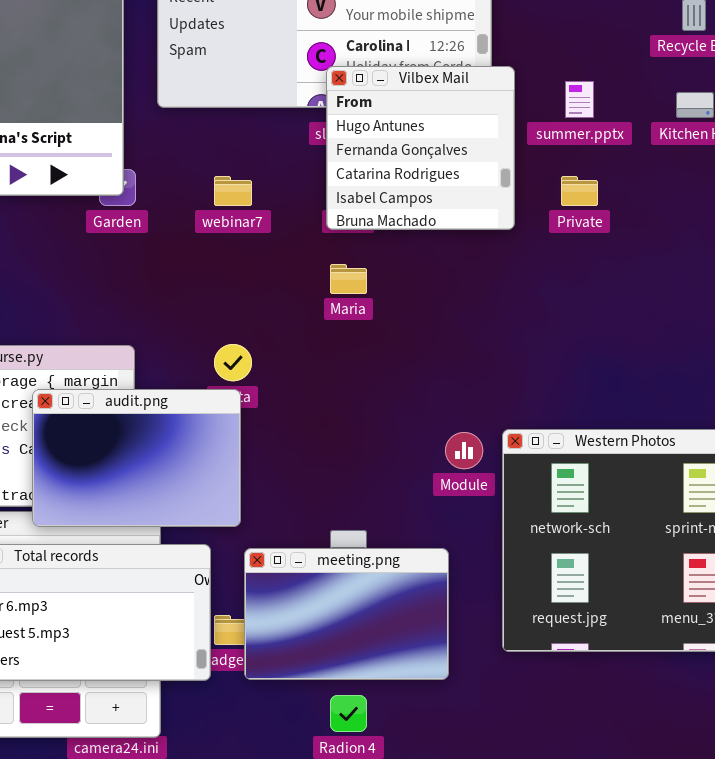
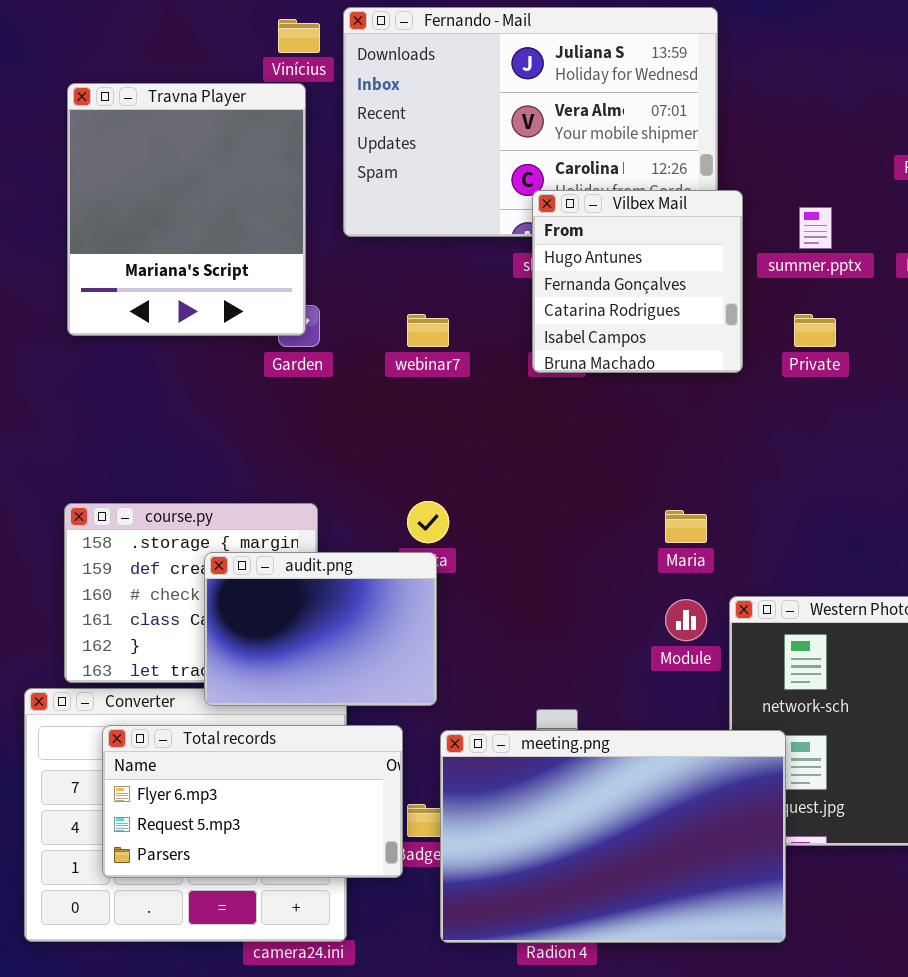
Maria: [330,264,367,294] -> [665,510,707,543], moved
meeting.png: [244,548,449,680] -> [440,730,786,943], resized

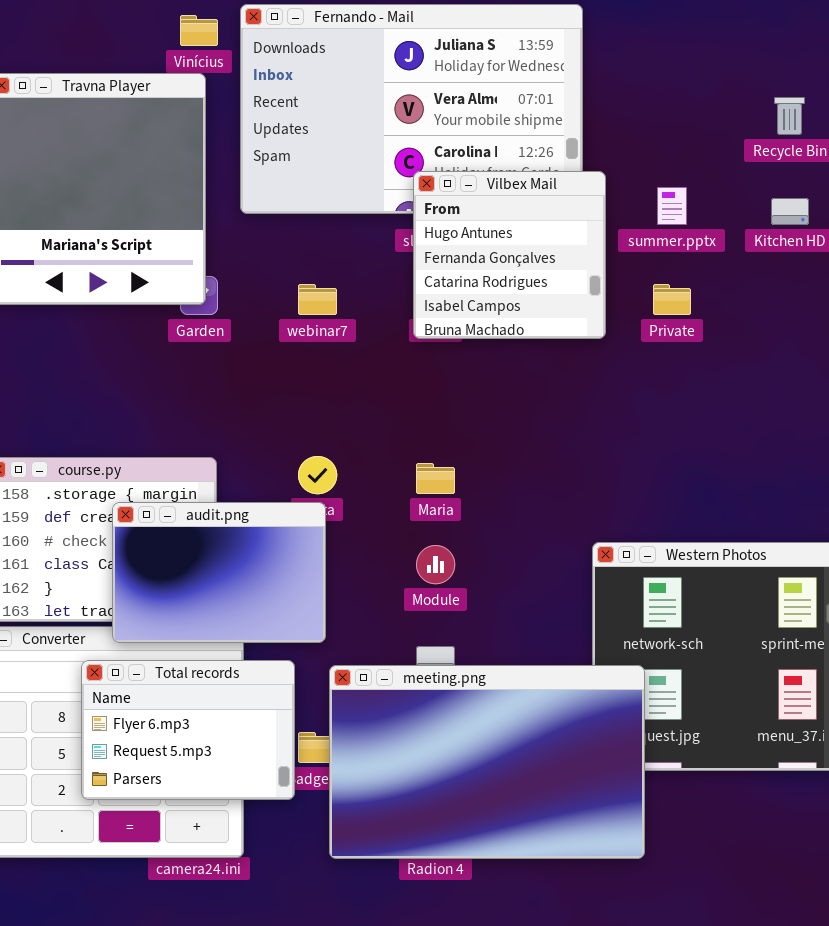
Maria: [665,510,707,543] -> [416,463,455,494], moved
Module: [665,599,707,641] -> [416,545,455,584], moved
Total records: [102,725,403,878] -> [81,660,295,800], resized

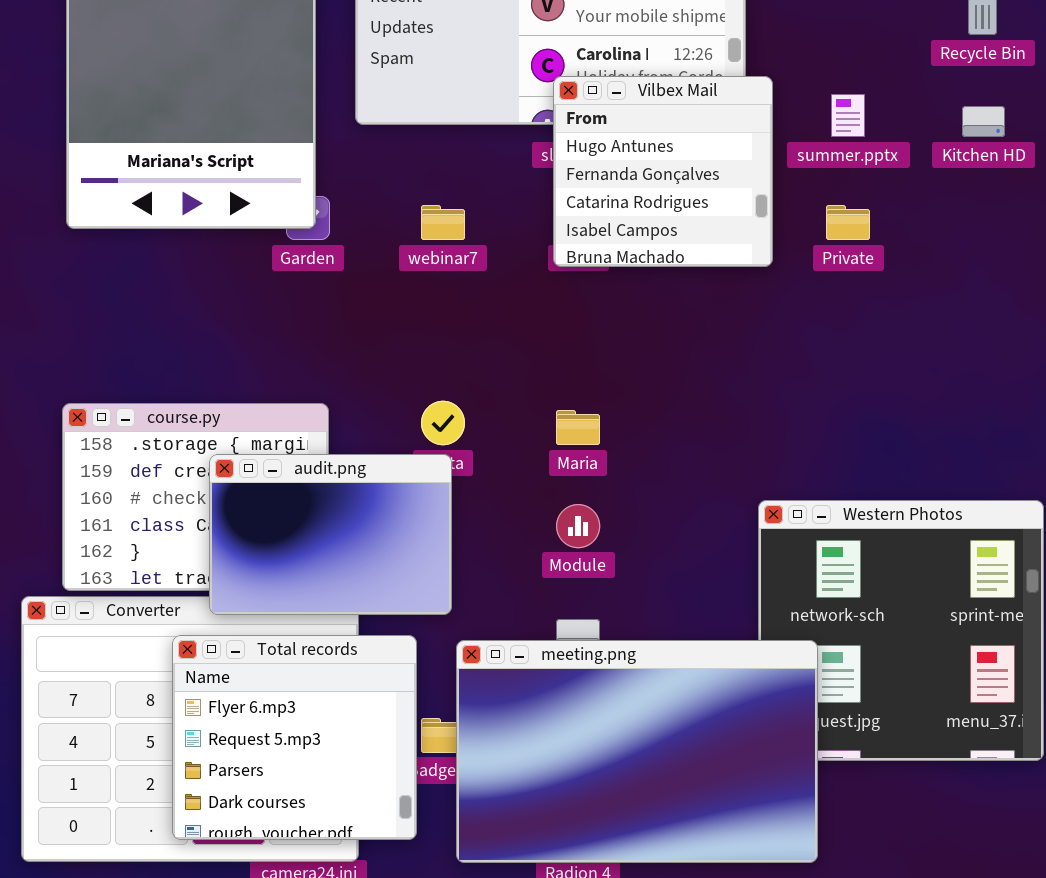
Total records: [81,660,295,800] -> [172,635,417,840], resized

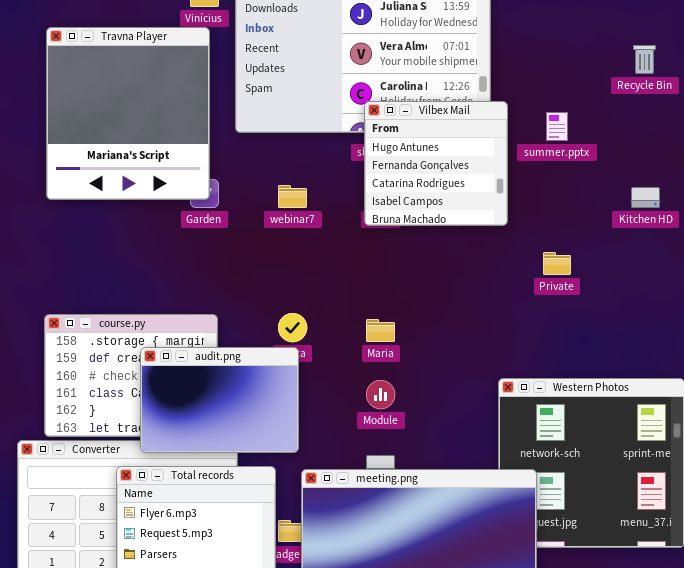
Kitchen HD: [962,106,1005,137] -> [631,187,660,208], moved
Private: [826,205,870,240] -> [543,252,571,275], moved

